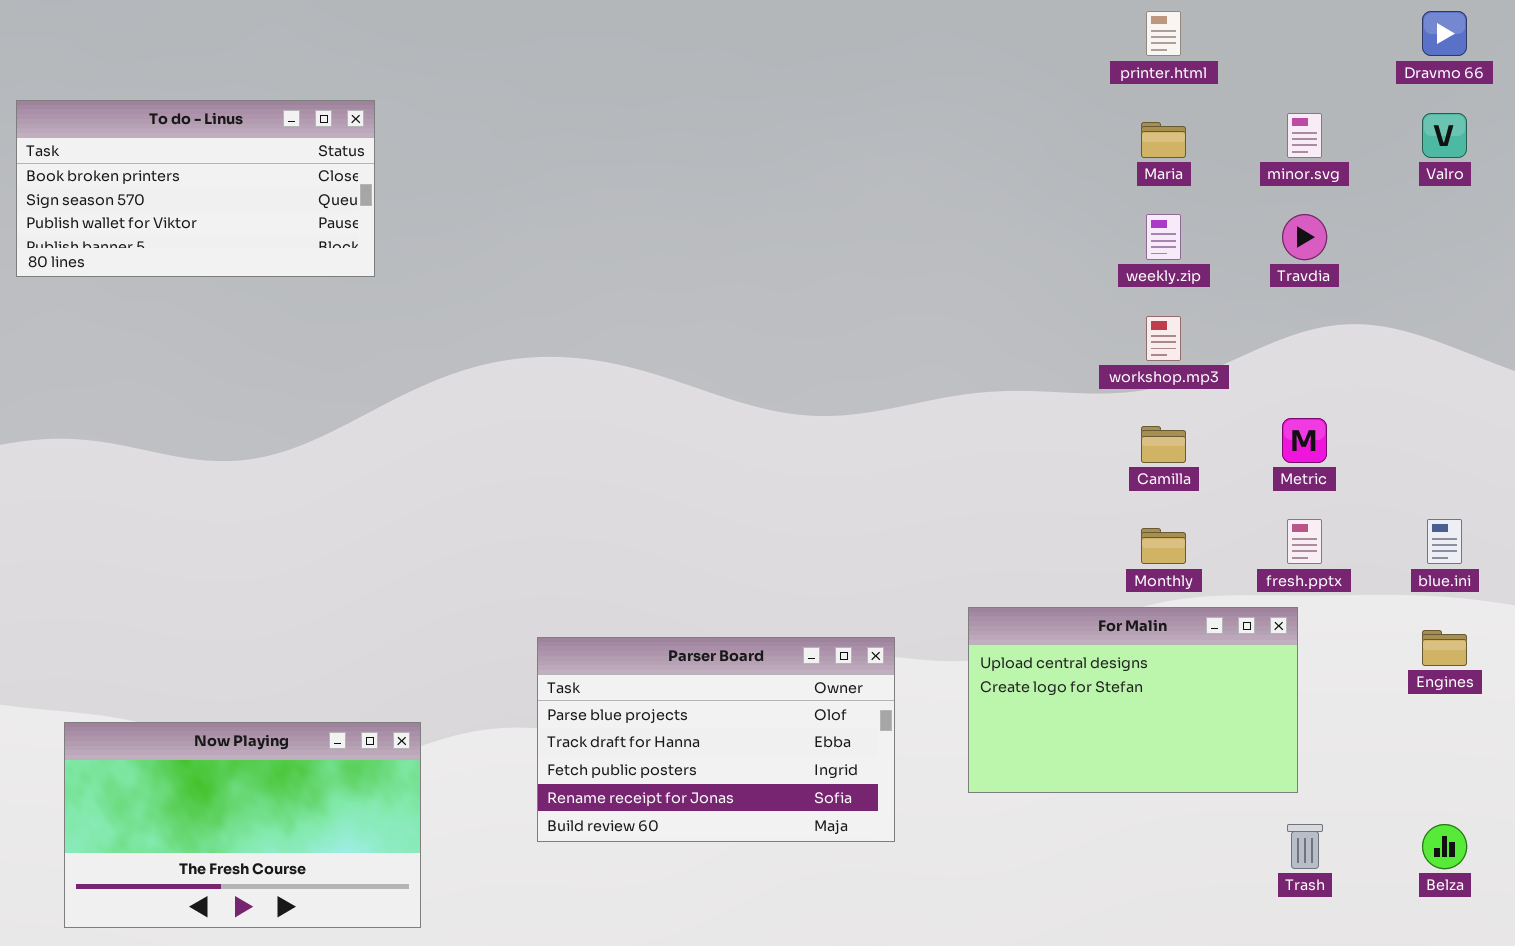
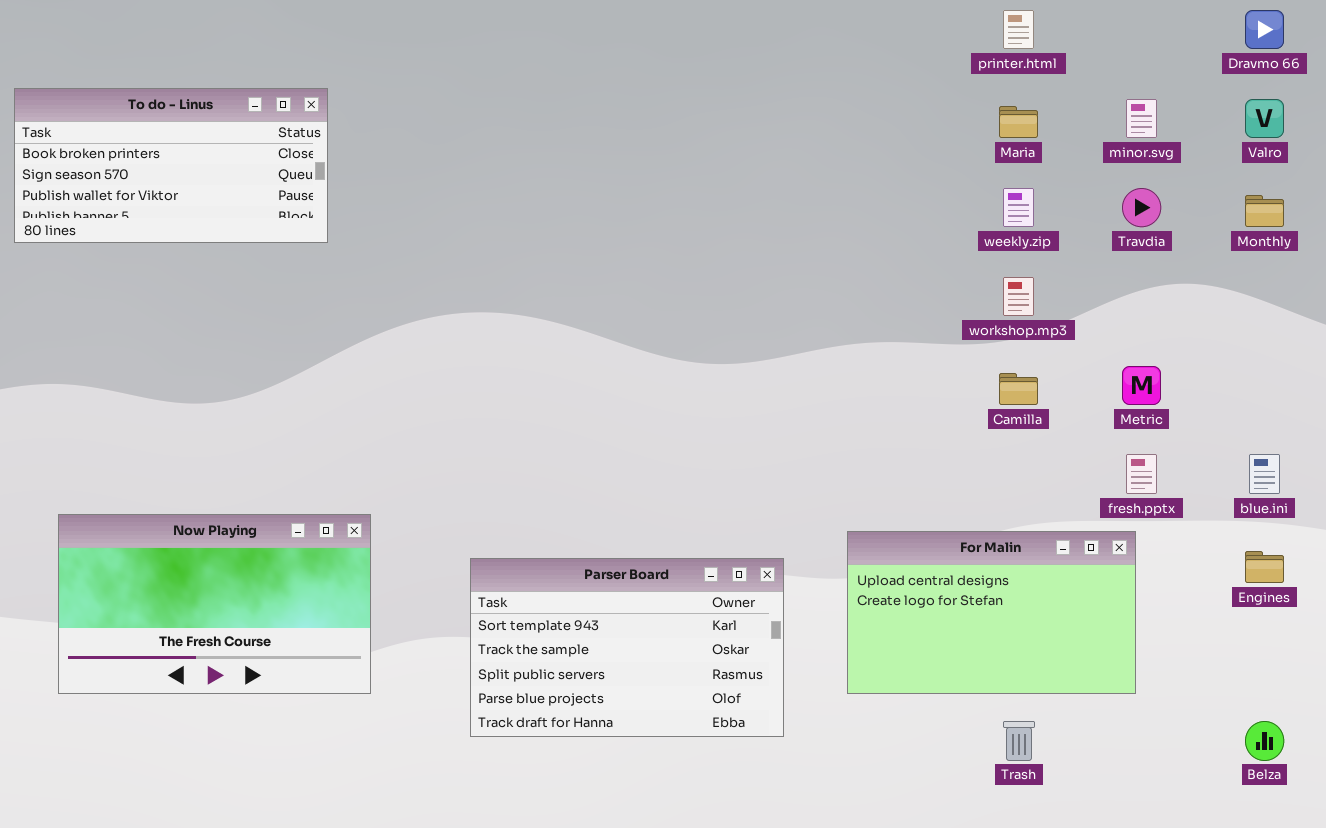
Monthly: [1141,528,1186,564] -> [1245,195,1284,227], moved
Parser Board: [537,637,895,842] -> [470,558,784,737], scrolled up 3 rows
Now Playing: [64,722,421,928] -> [58,514,371,694], moved
Trash: [1287,824,1323,869] -> [1003,721,1035,761], moved

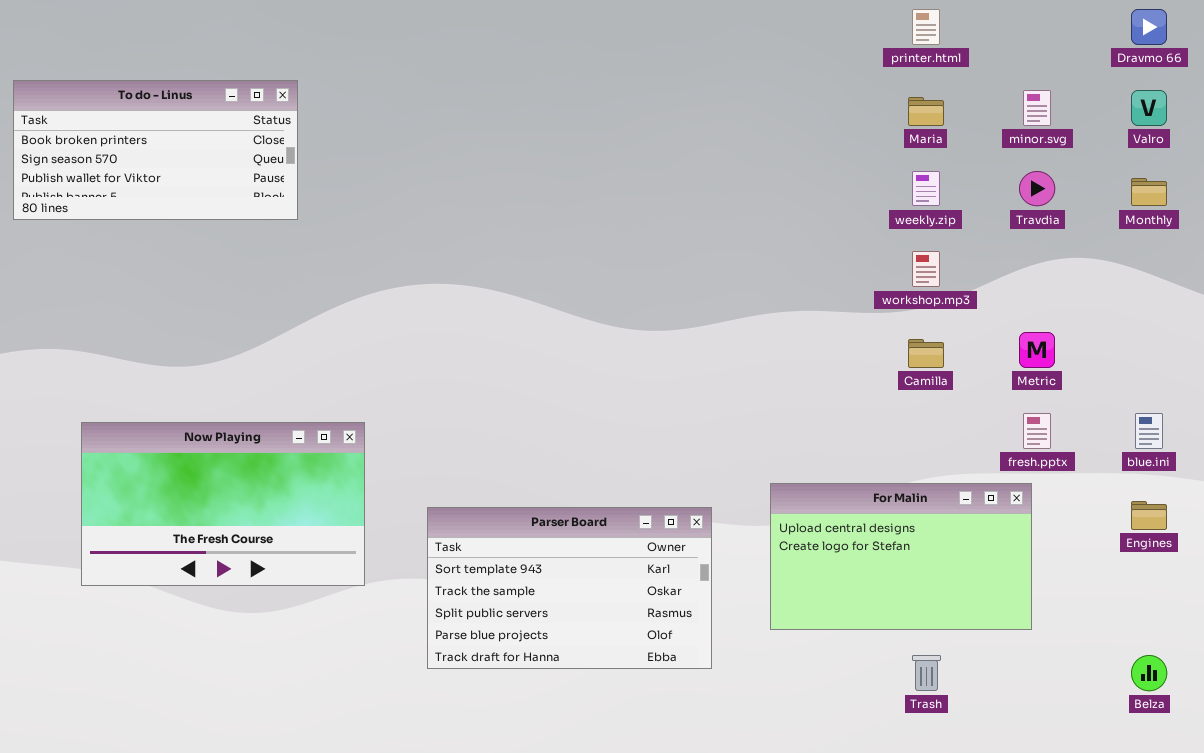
Now Playing: [58,514,371,694] -> [81,422,365,586], moved

